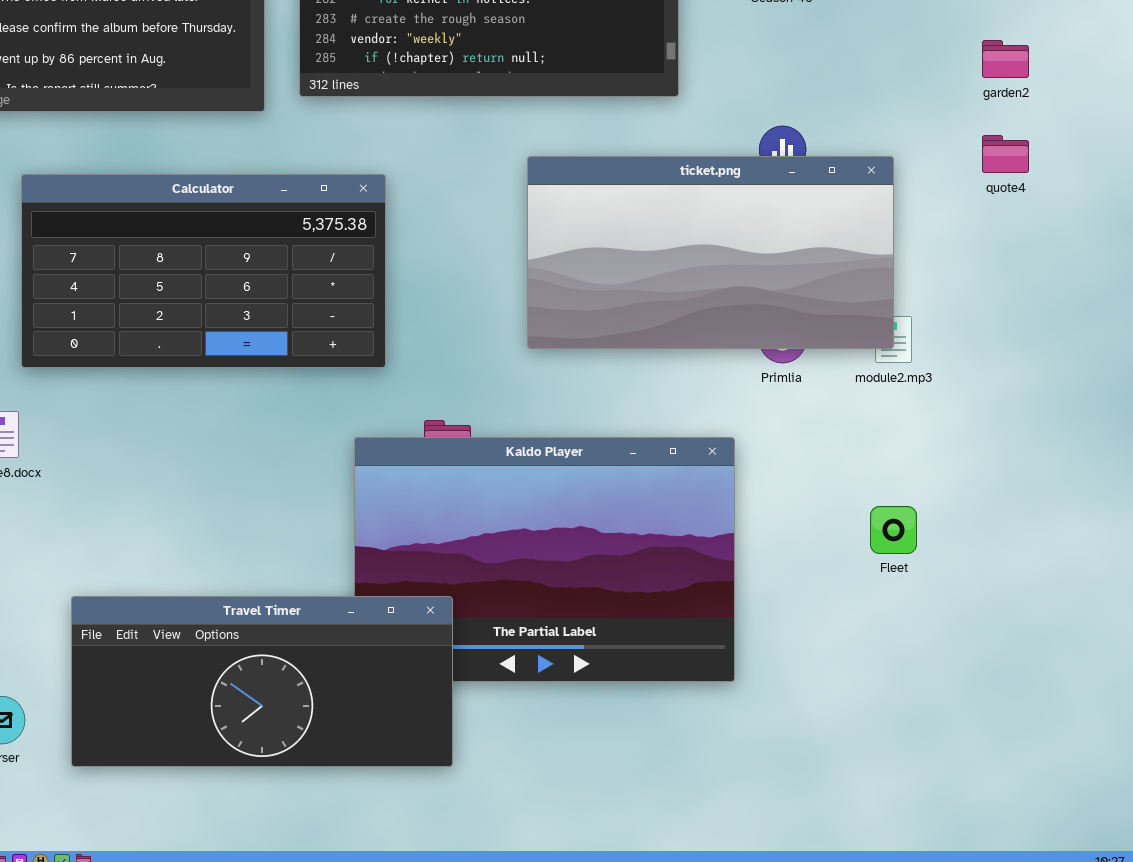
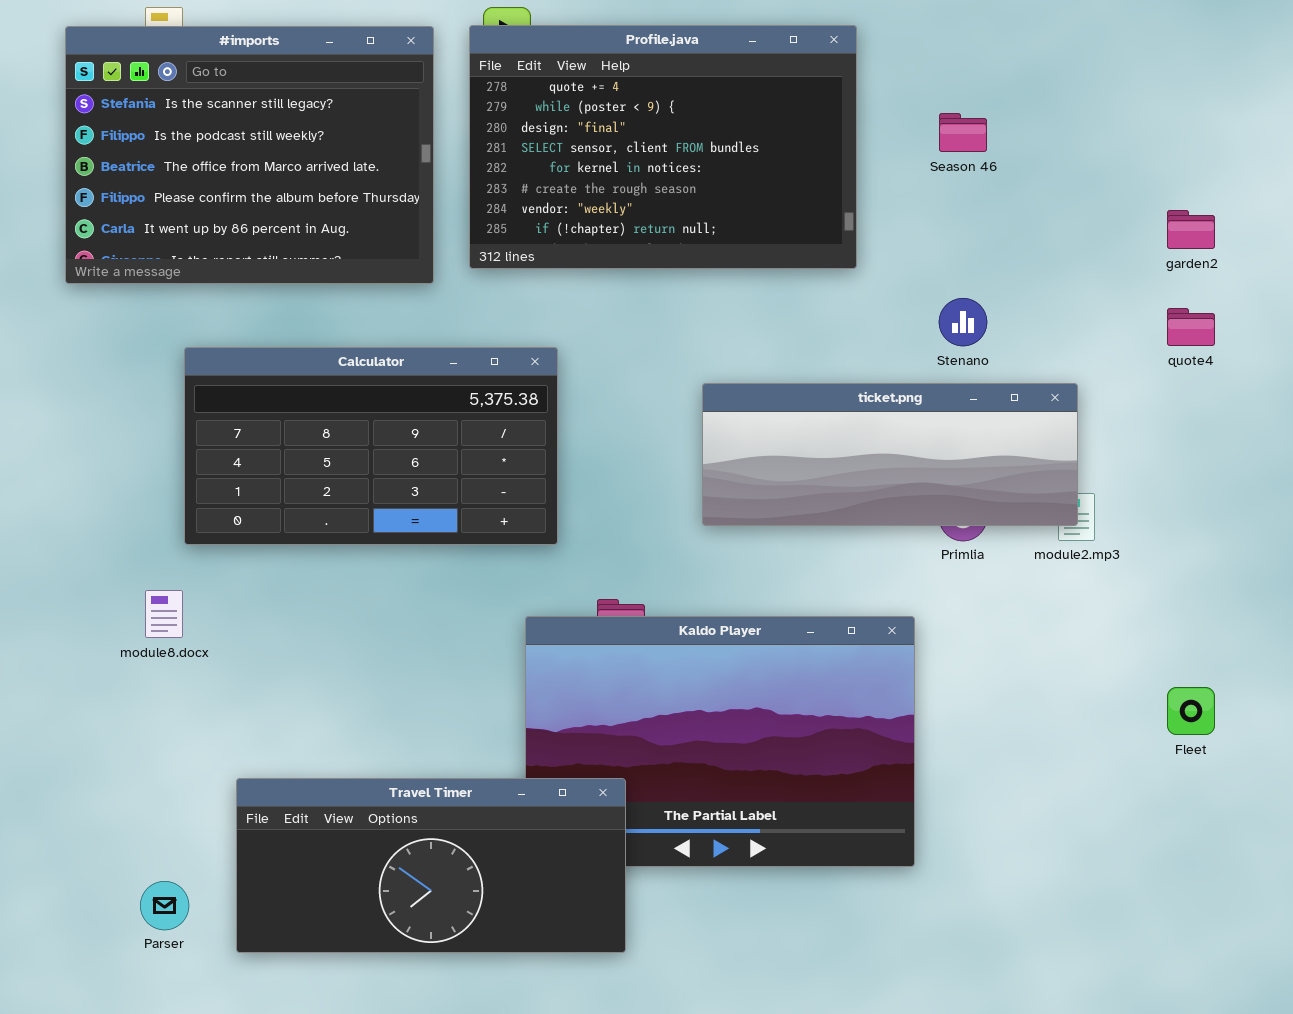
ticket.png: [527,156,894,349] -> [702,383,1078,526], resized
Fleet: [870,506,917,554] -> [1167,687,1215,735], moved

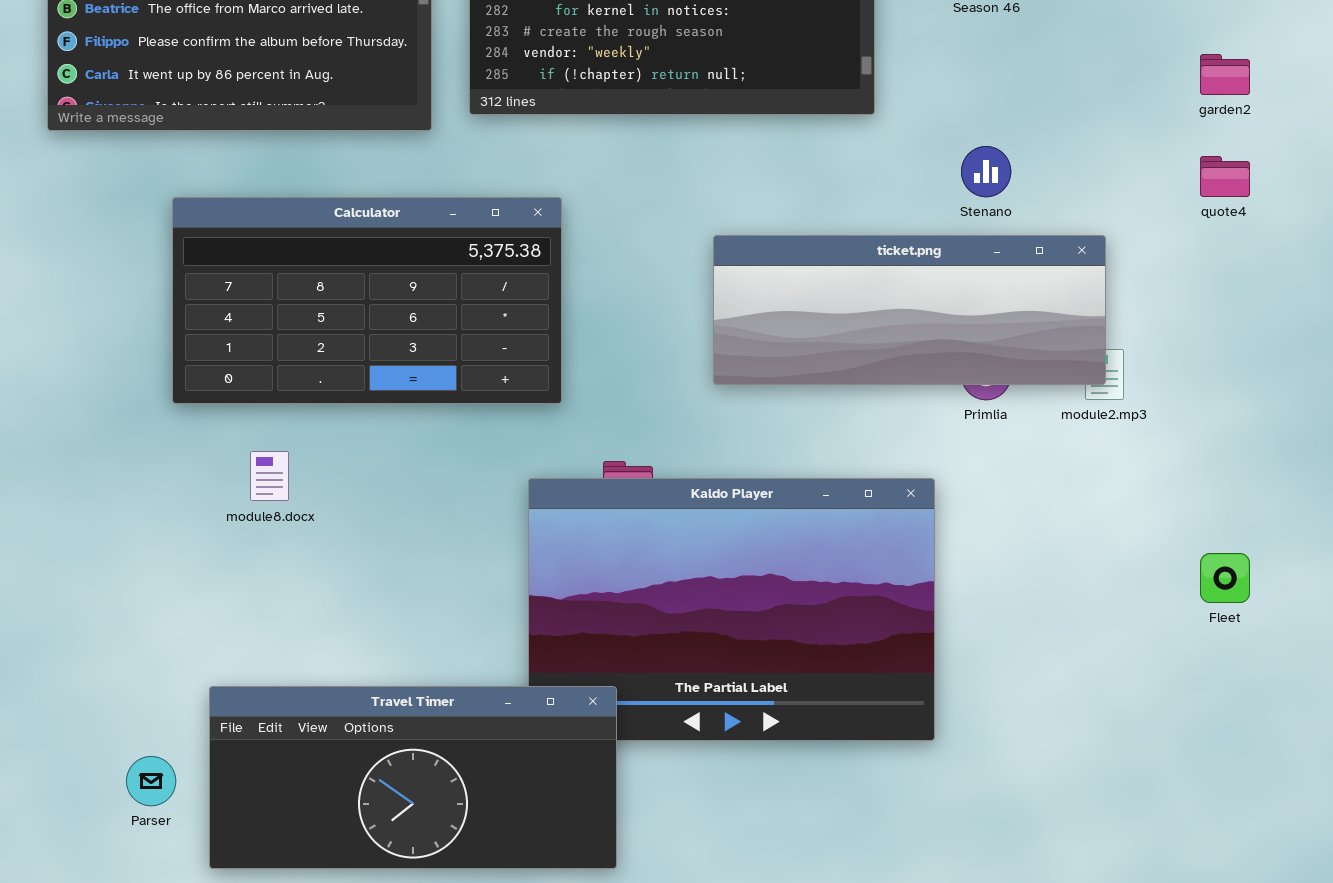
module8.docx: [145,590,183,638] -> [250,451,289,501], moved
Travel Timer: [236,778,626,953] -> [209,686,617,869], moved

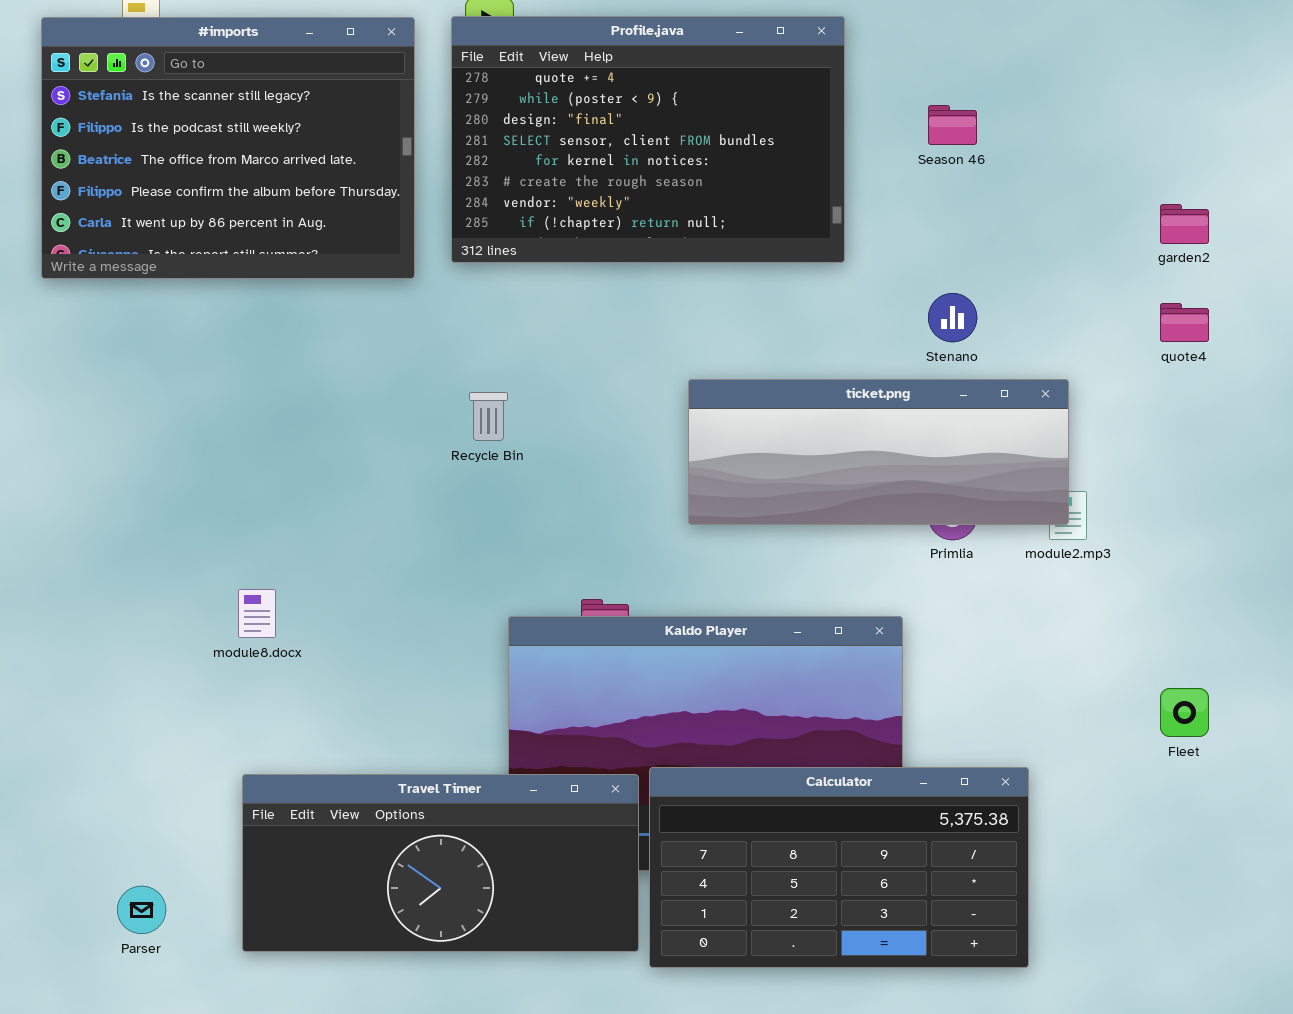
Calculator: [172,197,562,404] -> [649,767,1029,968], moved
Travel Timer: [209,686,617,869] -> [242,774,639,952], moved

